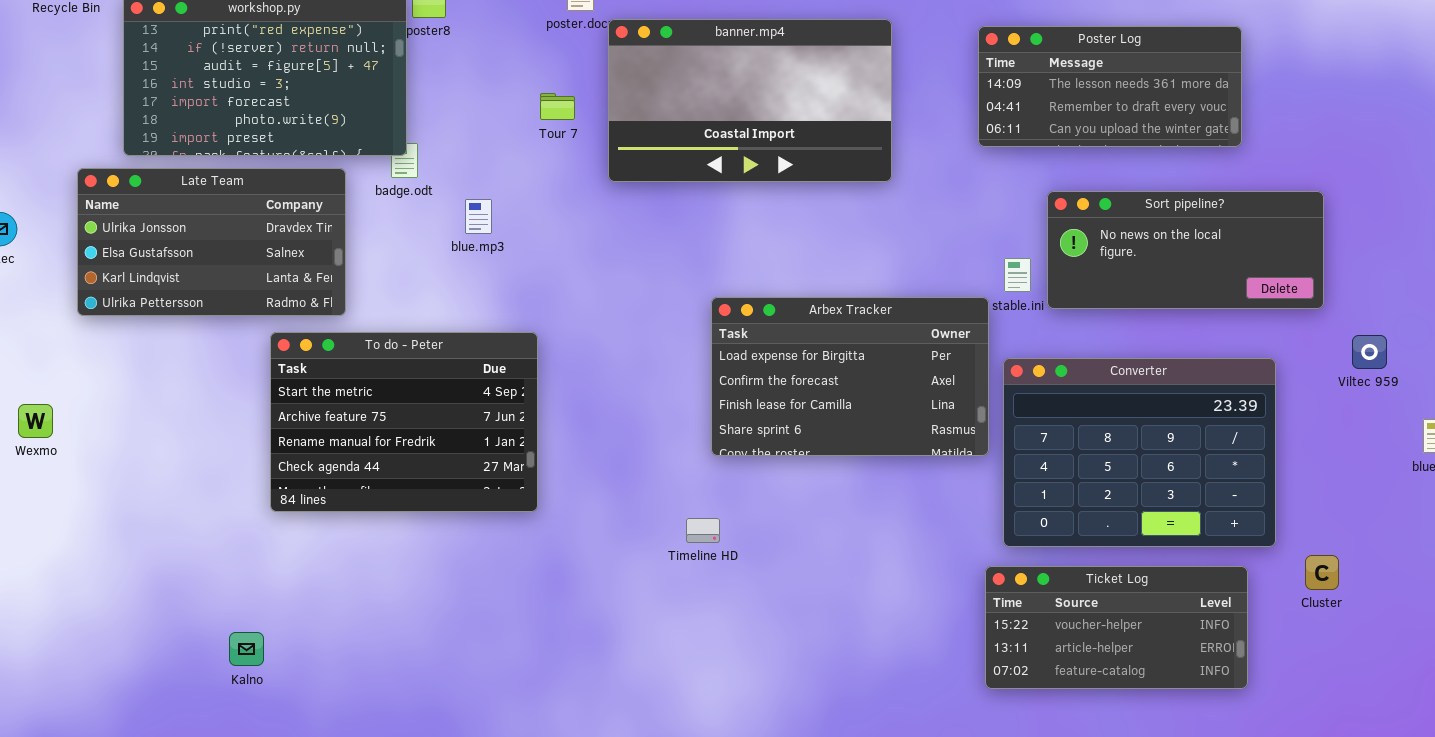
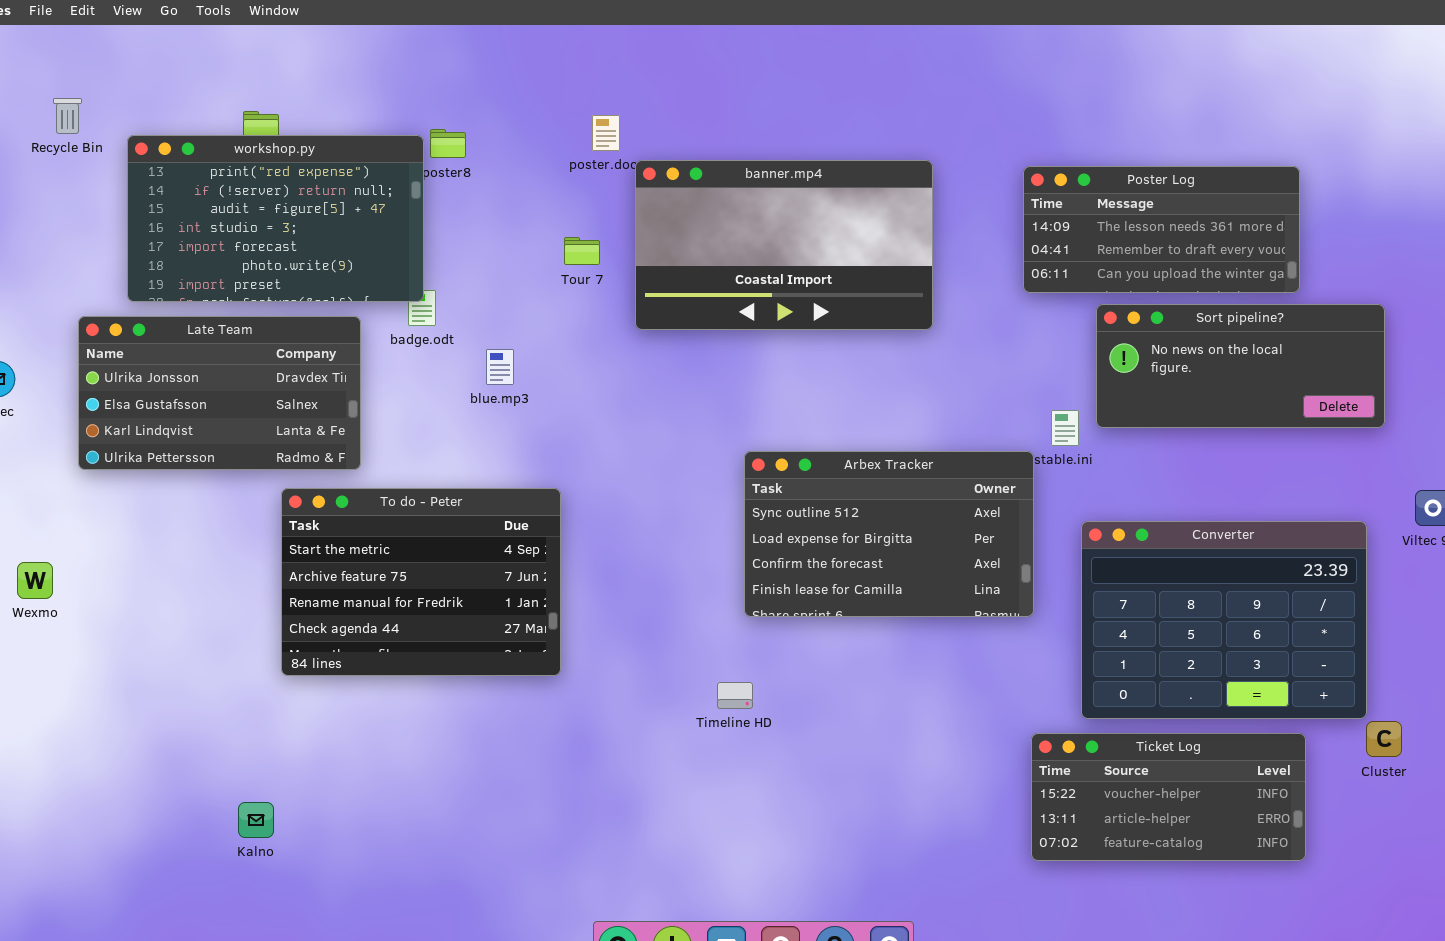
Sort pipeline?: [1047,191,1324,309] -> [1096,304,1385,428], moved
Arbex Tracker: [711,297,989,456] -> [744,451,1034,617], scrolled up 1 row
Converter: [1003,358,1276,547] -> [1081,521,1367,719], moved

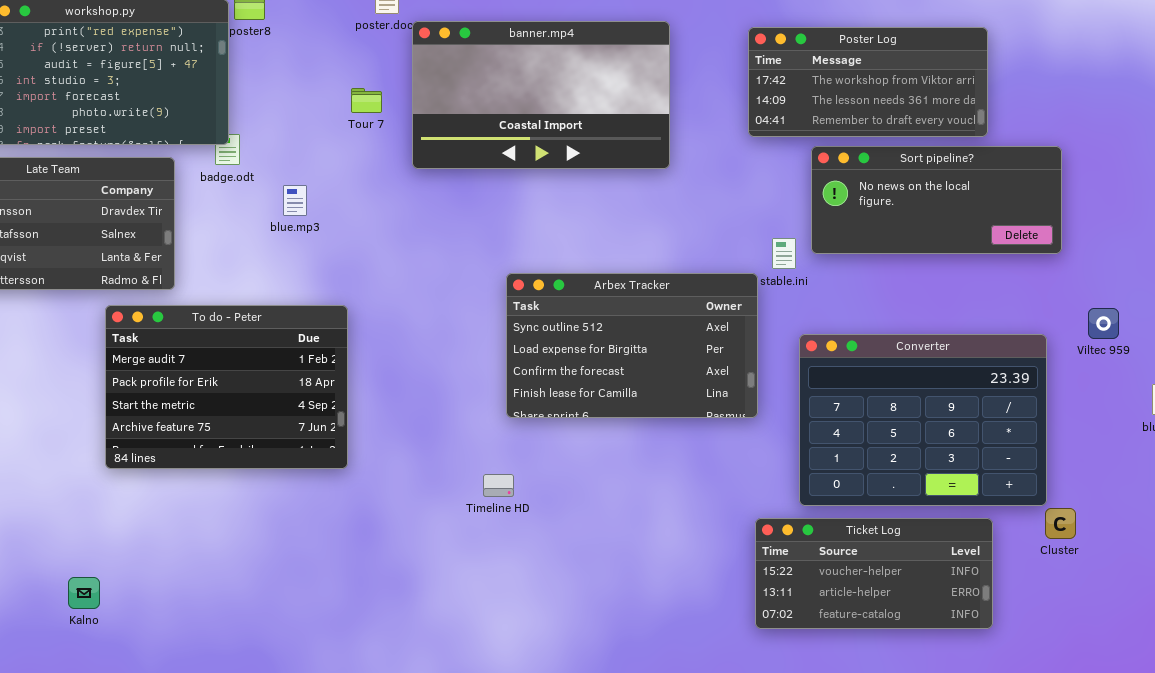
Poster Log: [1023,166,1300,293] -> [748,27,988,137], scrolled up 1 row
To do - Peter: [281,488,561,676] -> [105,305,348,469], scrolled up 2 rows

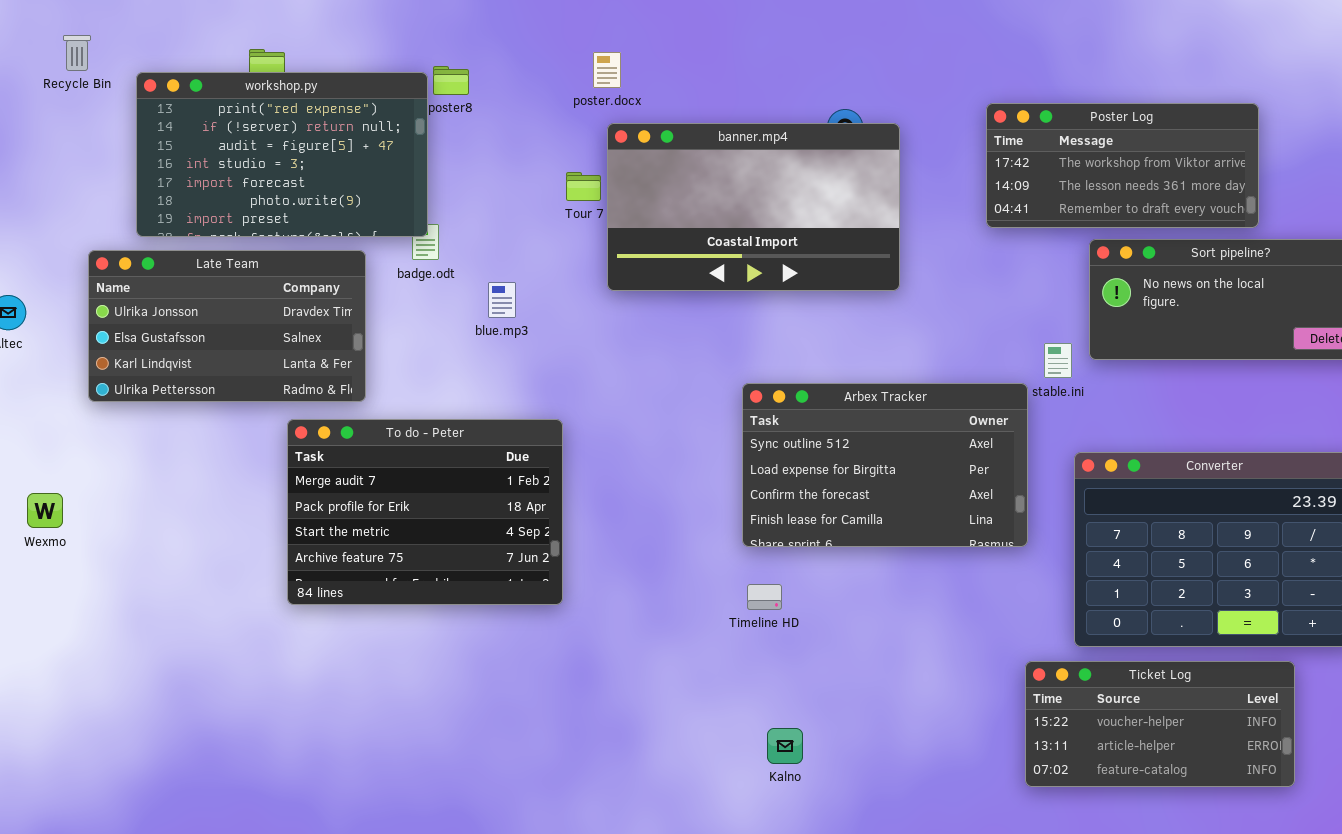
banner.mp4: [412,21,670,169] -> [607,123,900,291], moved
Poster Log: [748,27,988,137] -> [986,103,1259,228], moved
Timeline HD: [483,474,514,497] -> [747,584,782,610], moved
Kalno: [68,577,100,609] -> [767,728,803,764], moved

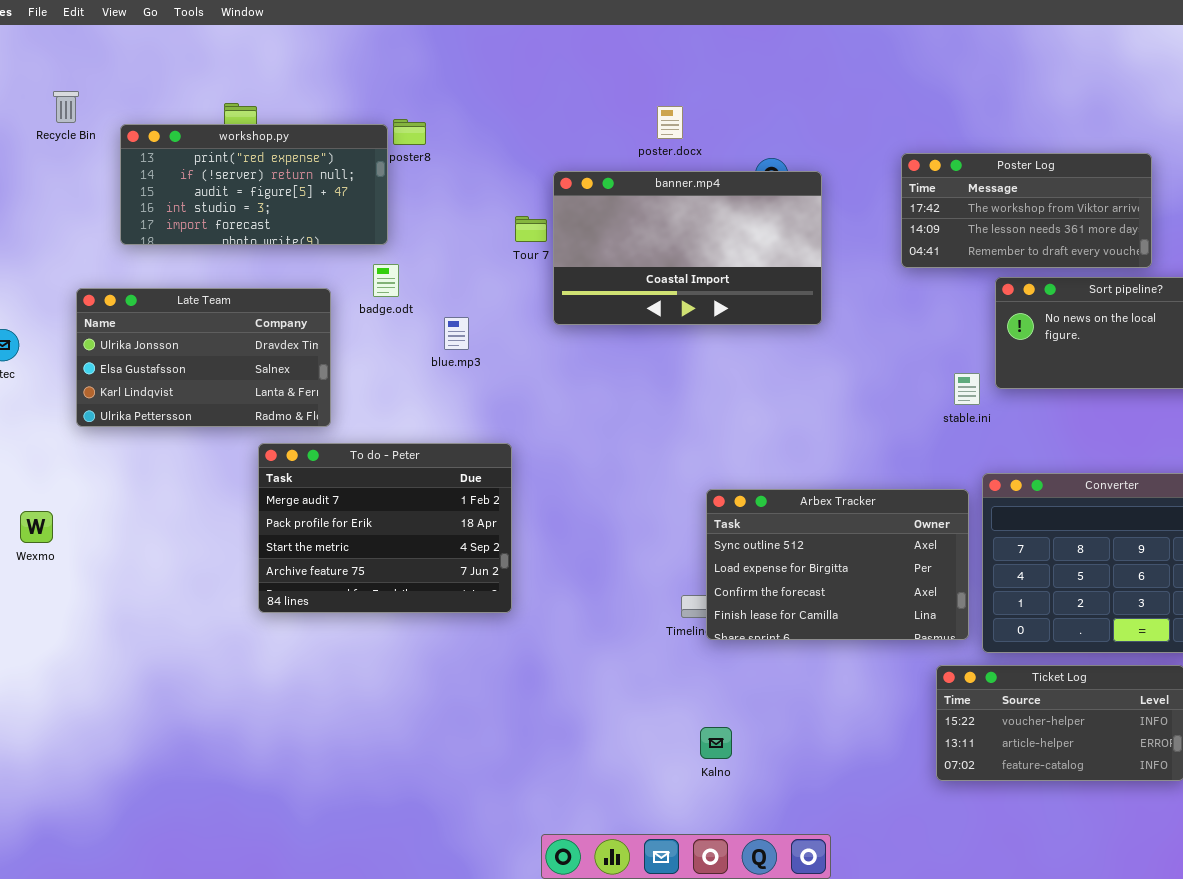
poster.docx: [593,52,621,88] -> [657,106,683,139], moved
workshop.py: [136,72,428,237] -> [120,124,388,245], resized
Arbex Tracker: [742,383,1028,547] -> [706,489,969,640], moved

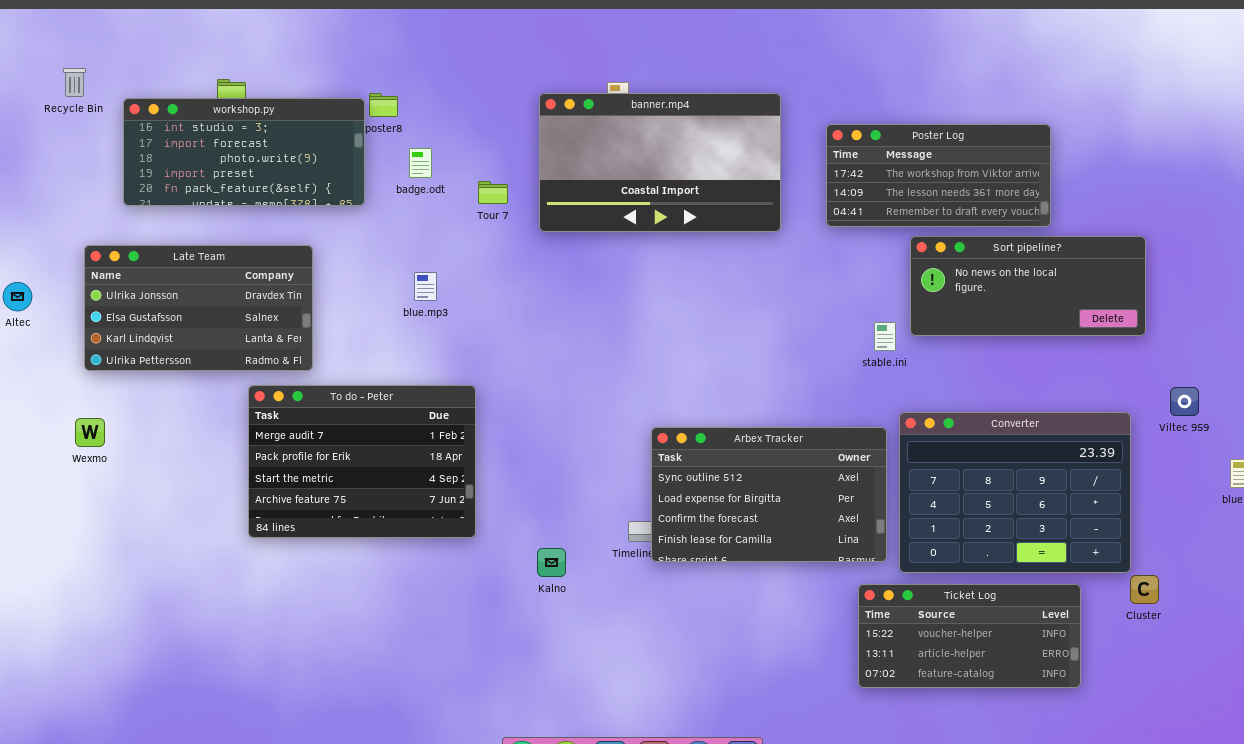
workshop.py: [120,124,388,245] -> [123,98,365,206], scrolled down 3 rows
banner.mp4: [553,171,822,325] -> [539,93,781,232], moved
badge.odt: [373,264,399,297] -> [409,148,432,178], moved
Wexmo: [20,511,53,543] -> [75,418,105,447], moved
Kalno: [700,727,732,759] -> [537,548,566,577], moved

